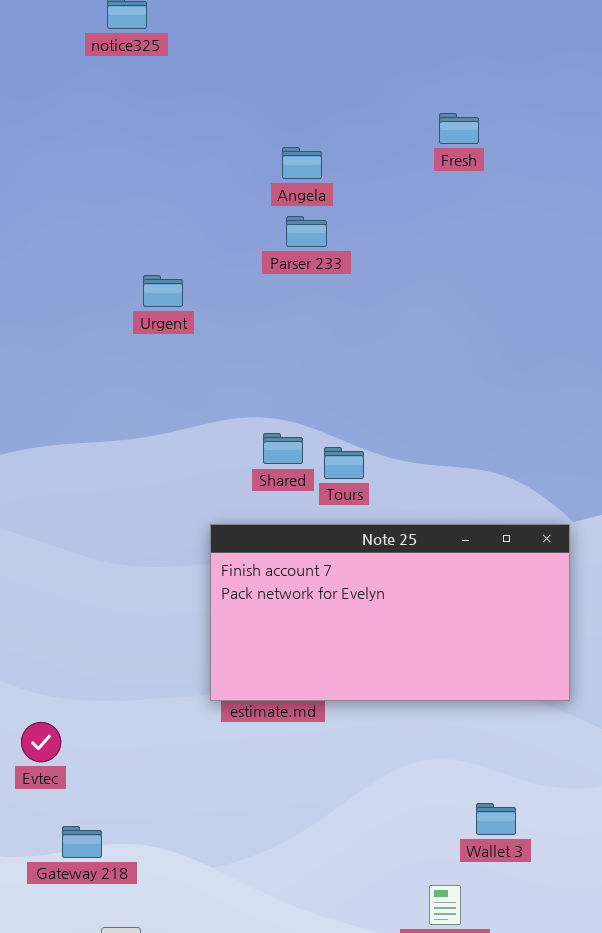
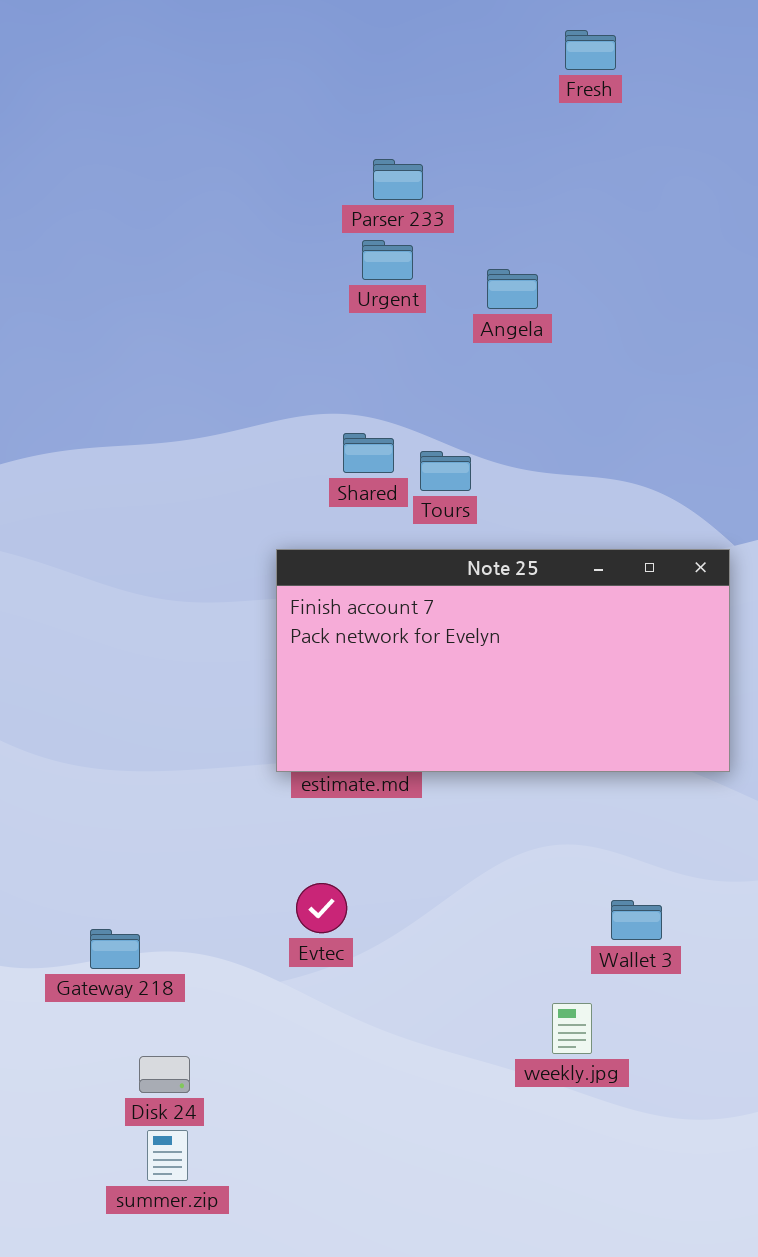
Angela: [282,147,322,179] -> [487,269,538,309], moved
Urgent: [143,275,183,307] -> [362,240,413,280], moved
Evtec: [21,722,61,762] -> [296,883,347,933], moved

